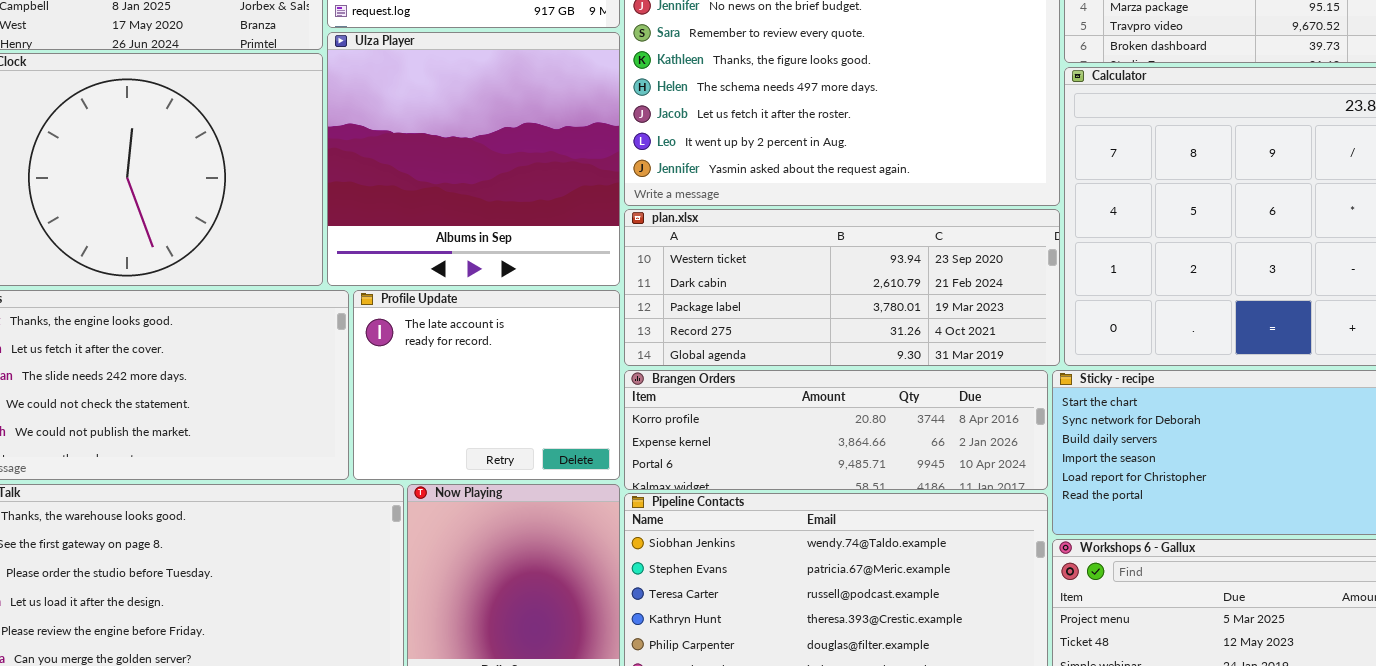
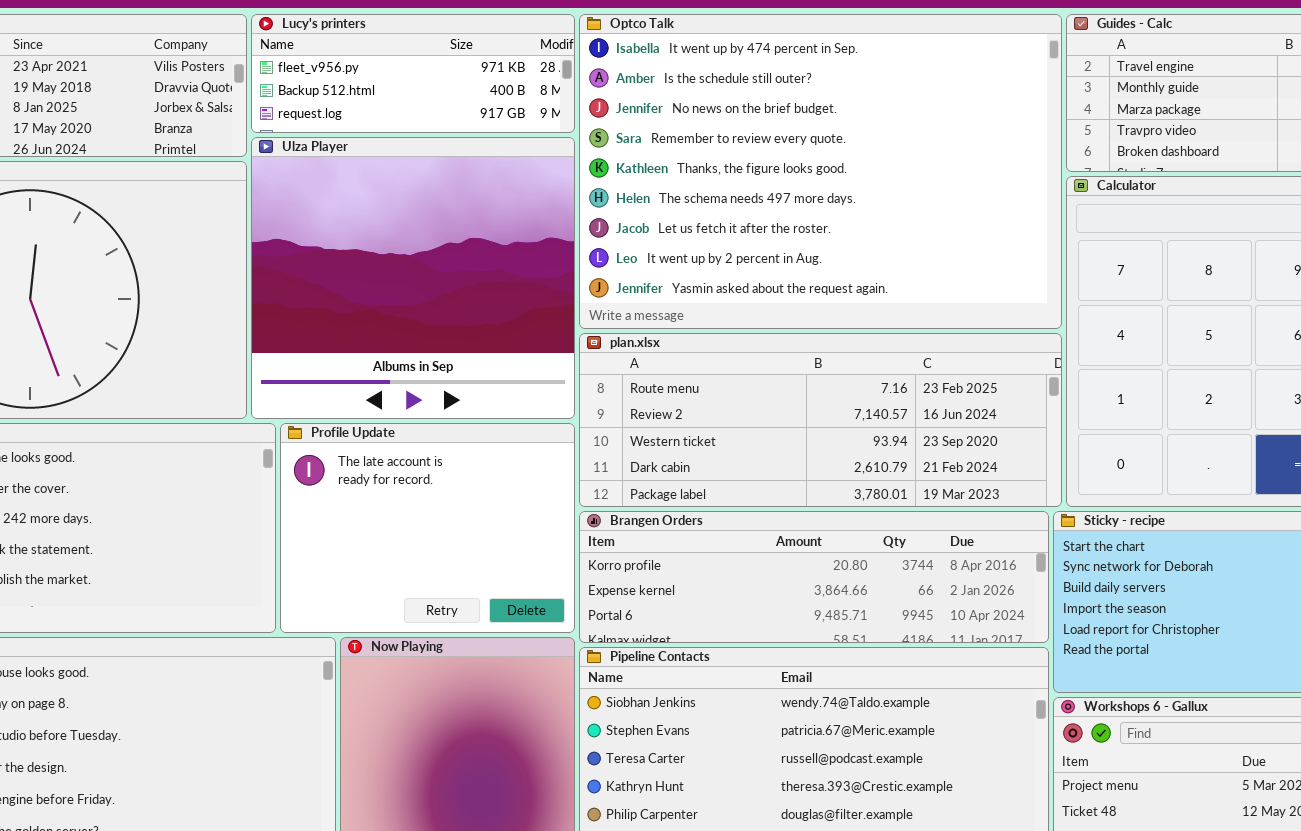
plan.xlsx: [624,209,1060,366] -> [579,333,1062,507], scrolled up 2 rows

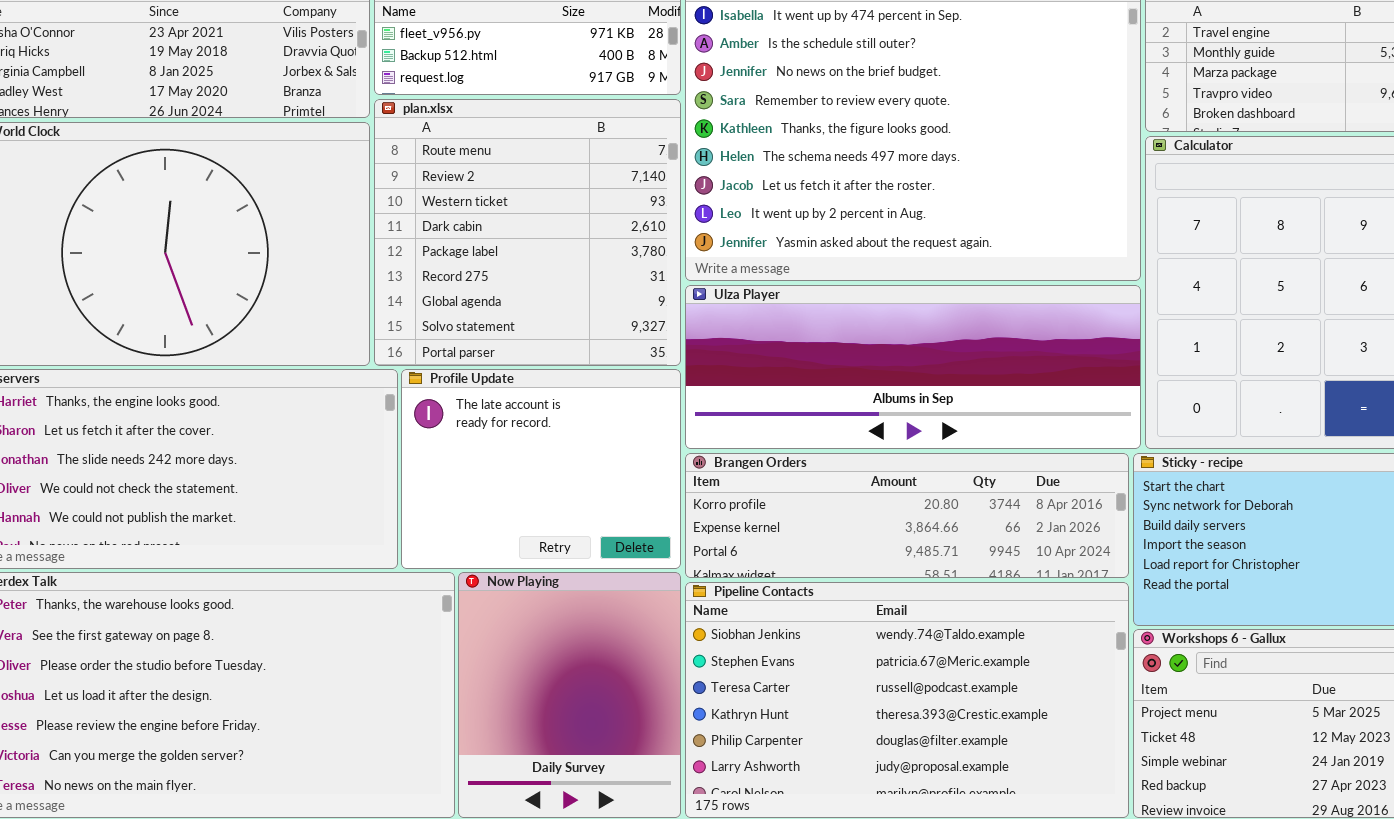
Ulza Player: [251,137,575,419] -> [685,285,1141,449], moved, resized
plan.xlsx: [579,333,1062,507] -> [374,99,681,366], moved, resized

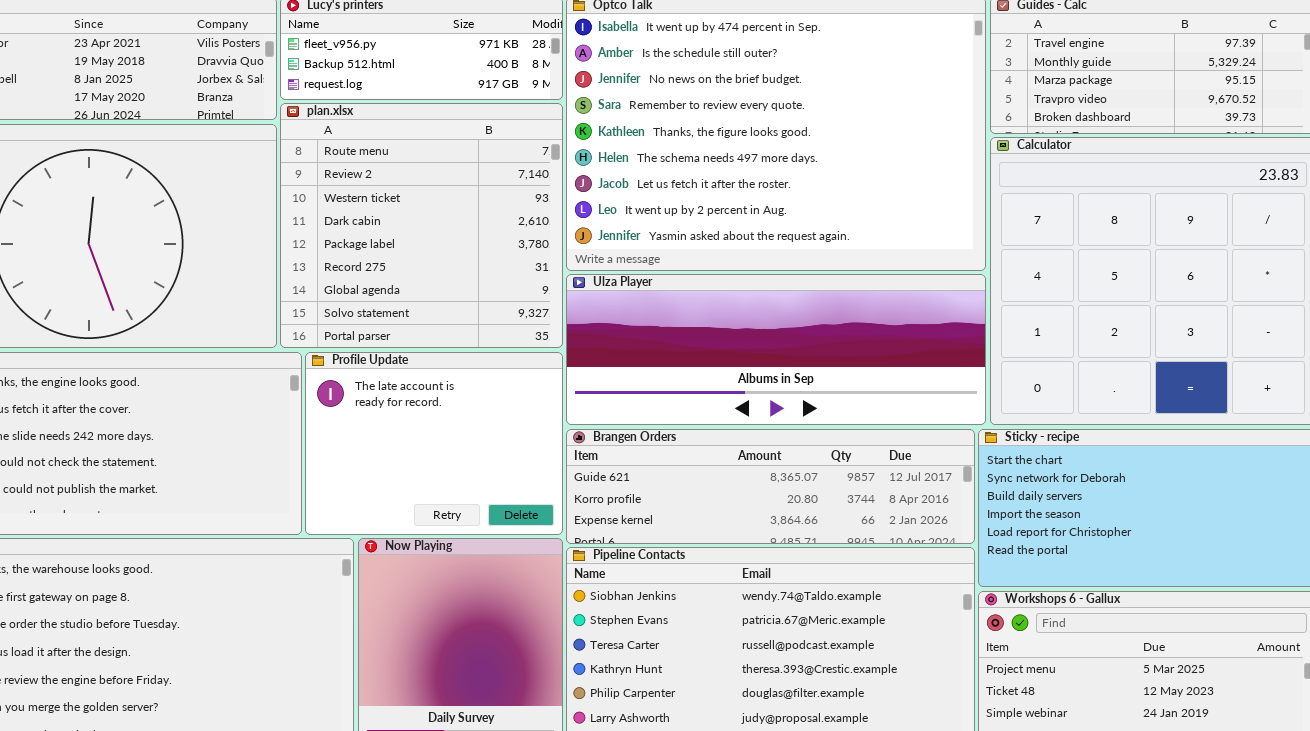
Brangen Orders: [685,453,1129,578] -> [566,429,975,544], scrolled up 1 row

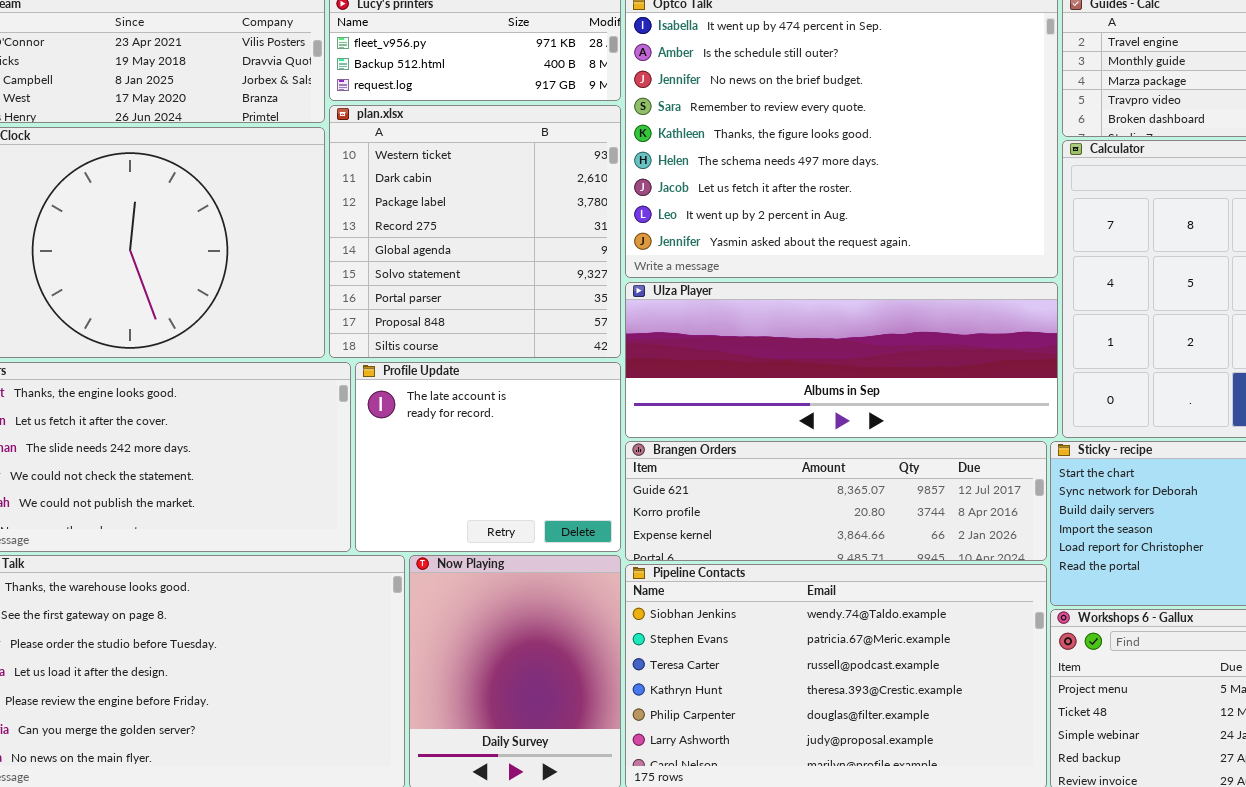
plan.xlsx: [280,103,563,348] -> [329,105,621,358], scrolled down 2 rows

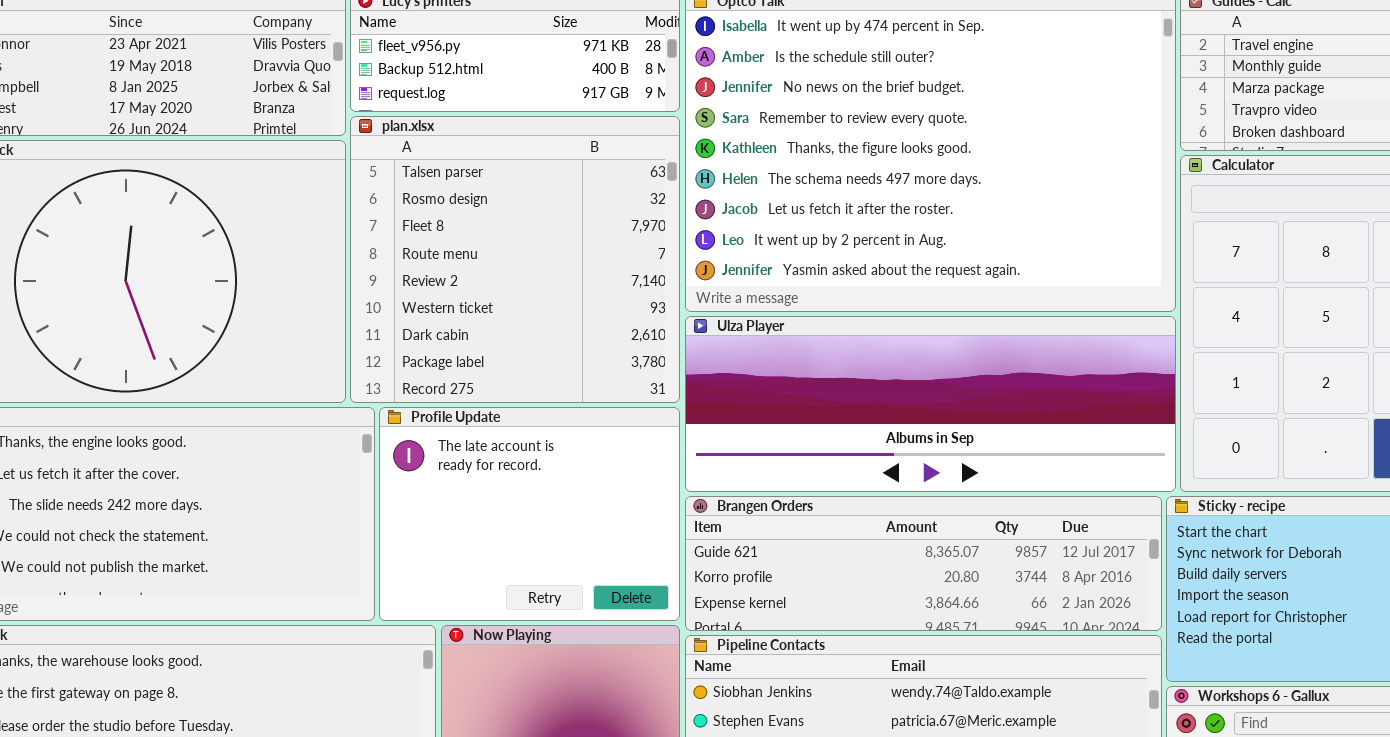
plan.xlsx: [329,105,621,358] -> [350,116,680,403], scrolled up 5 rows

